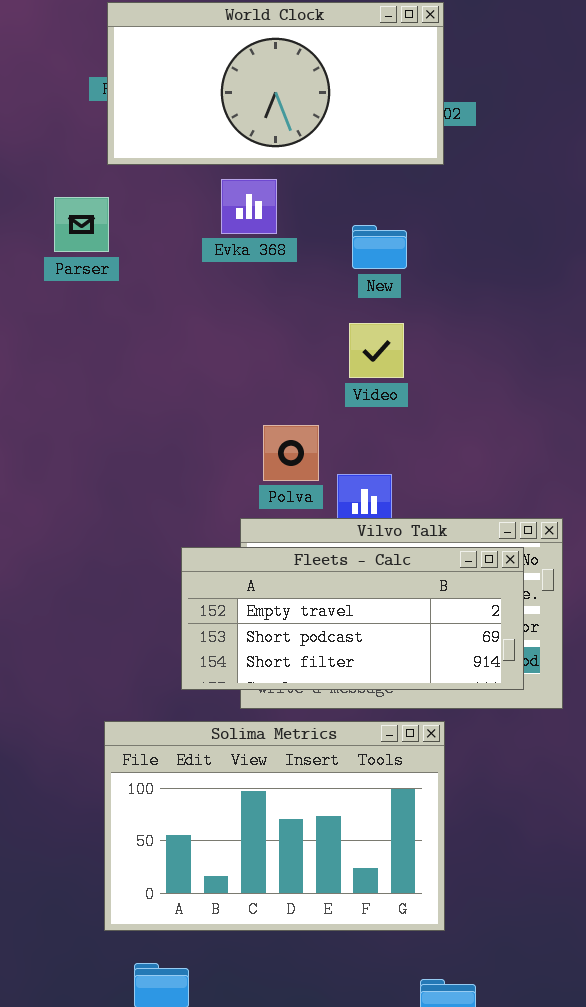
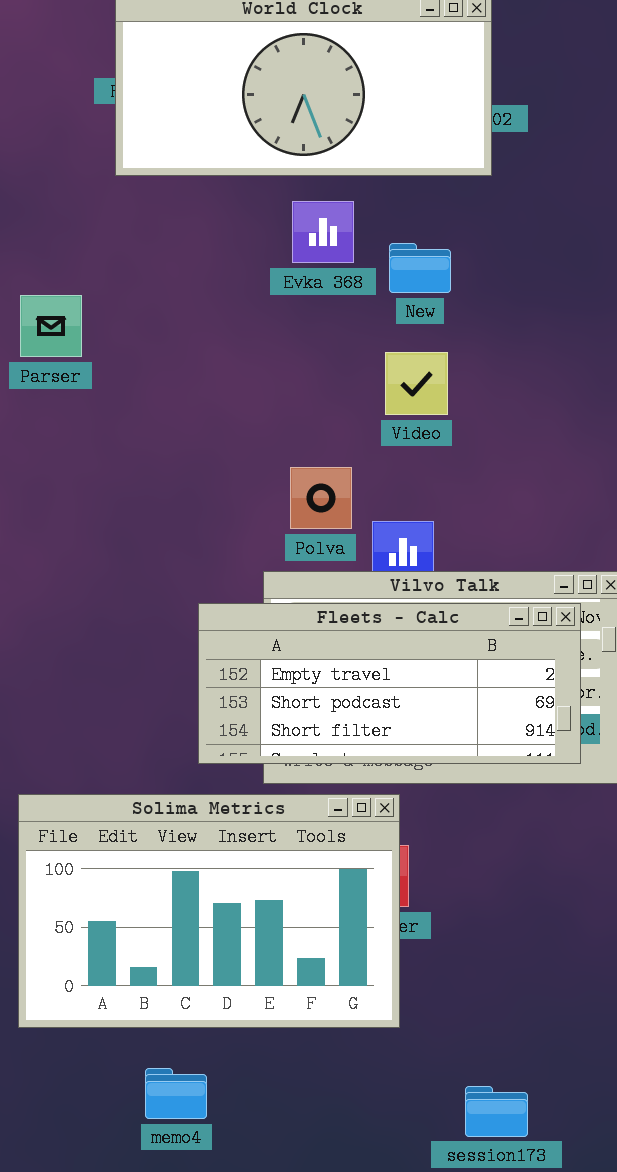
Evka 368: [221,179,277,234] -> [292,201,354,263], moved
Parser: [54,197,109,252] -> [20,295,82,357], moved
Solima Metrics: [104,721,445,931] -> [18,794,400,1028], moved

